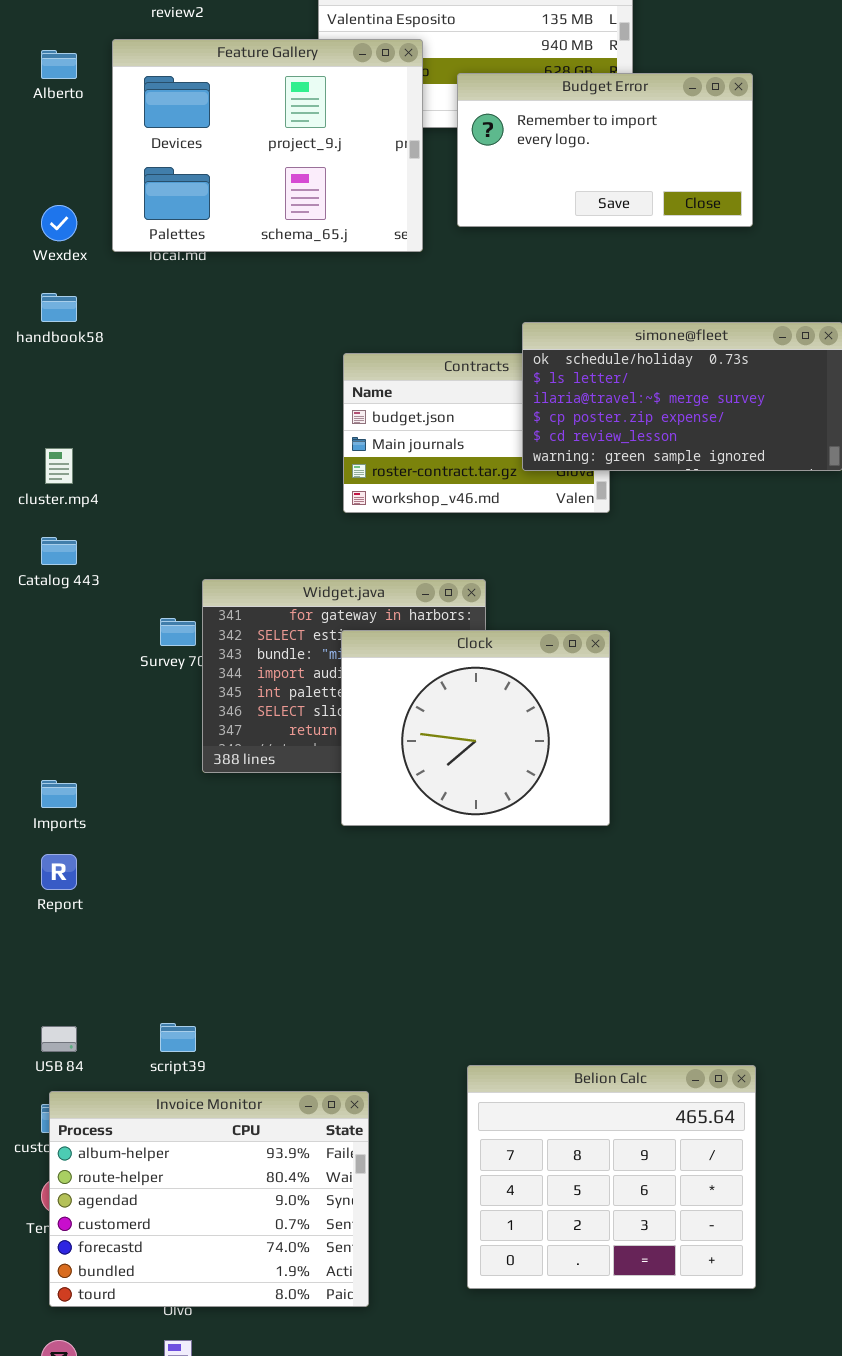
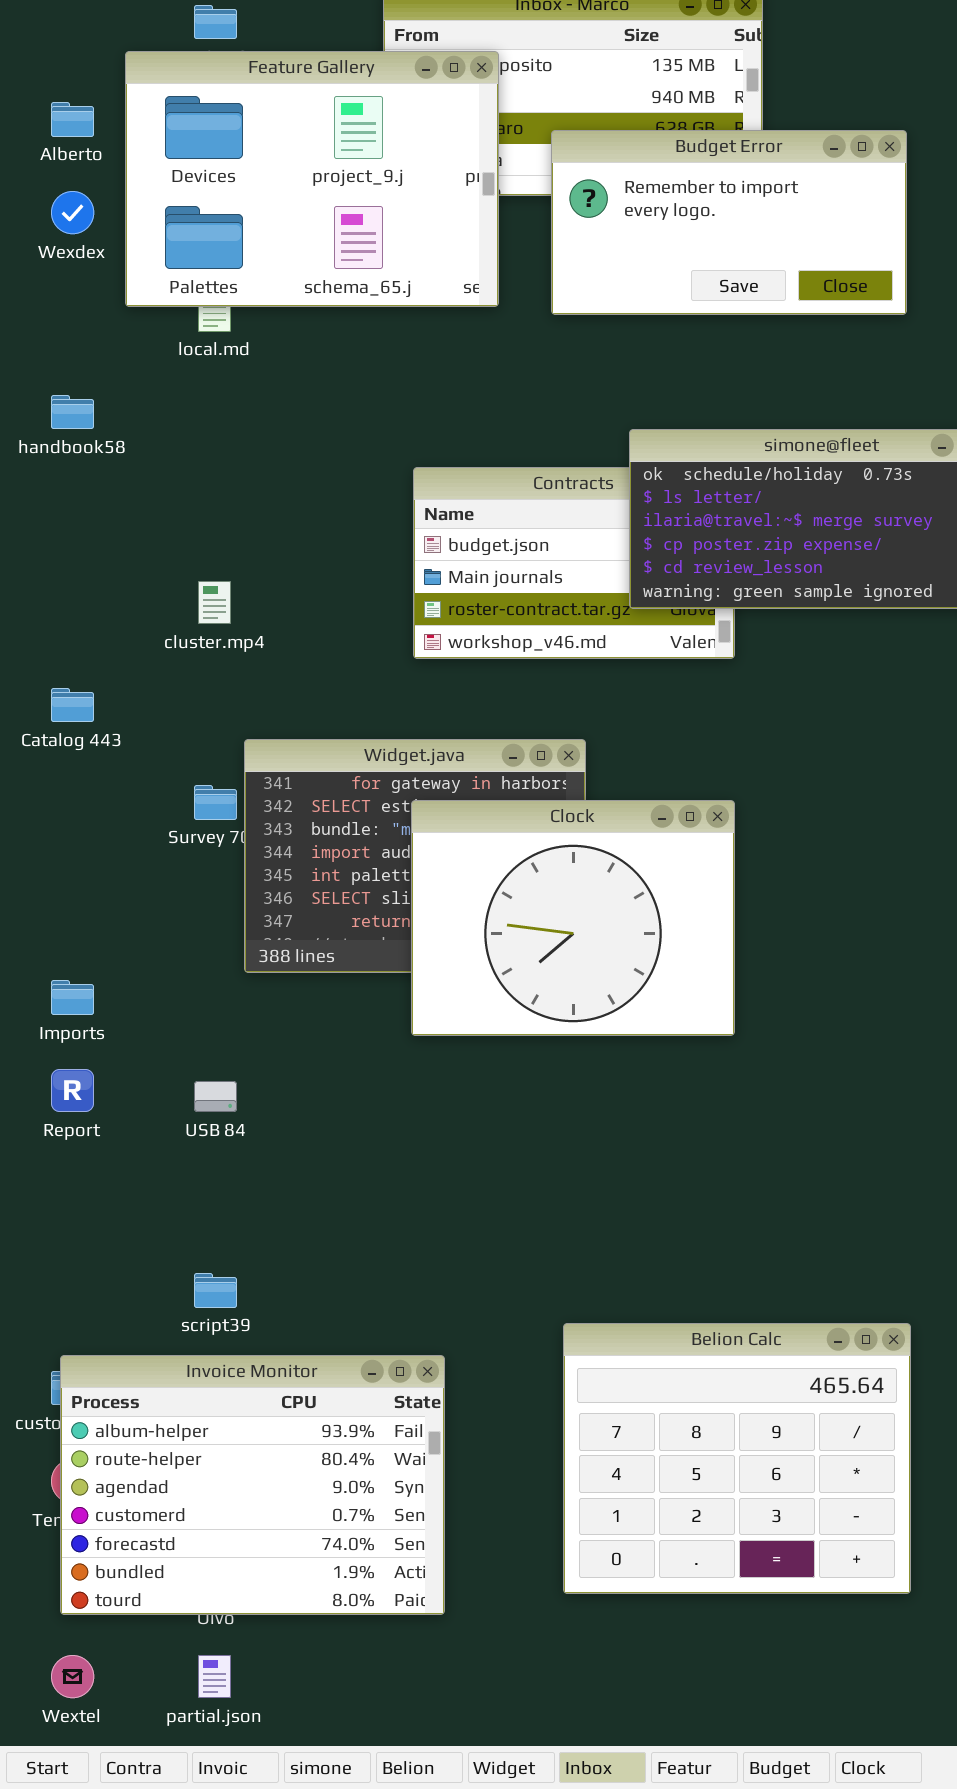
Feature Gallery: [112,39,423,252] -> [125,51,499,307], moved
Wexdex: [41,205,77,241] -> [51,191,94,234], moved
cluster.mp4: [45,448,73,484] -> [198,581,231,624], moved
USB 84: [41,1026,77,1052] -> [194,1081,237,1112], moved

